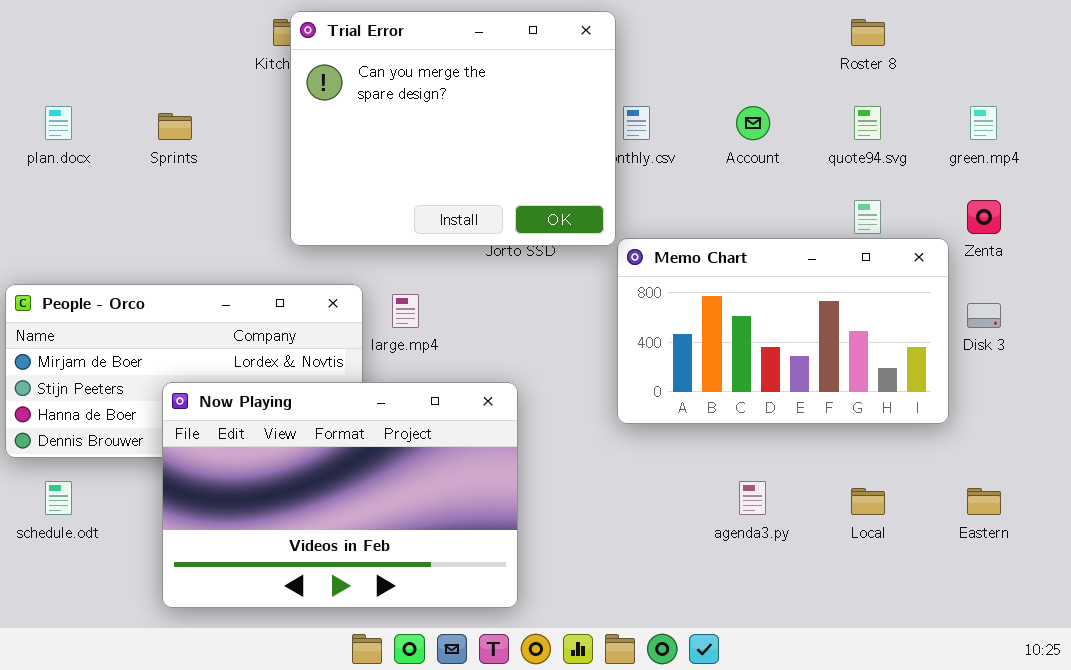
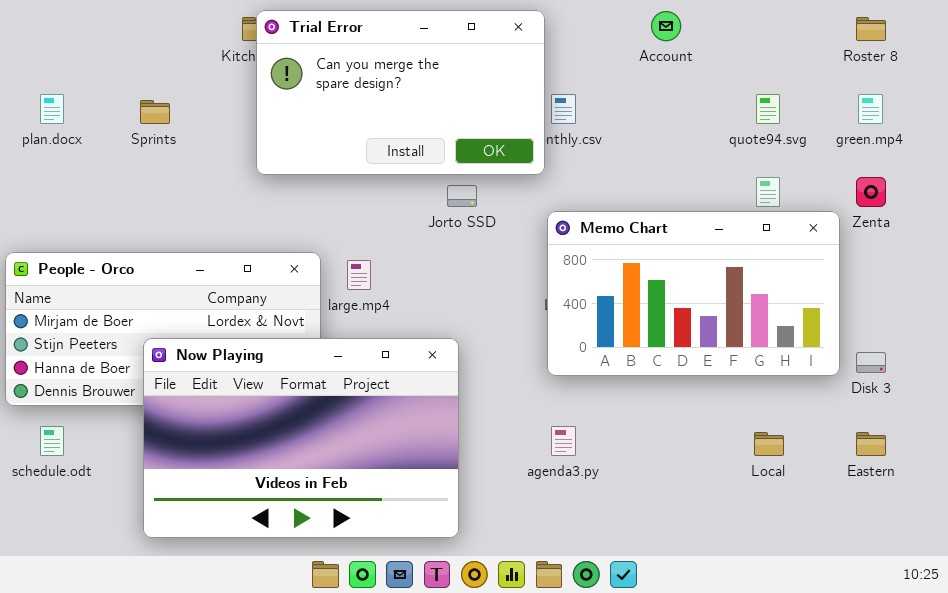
Trial Error: [290,11,616,246] -> [256,10,545,175], resized
Roster 8: [851,19,885,46] -> [856,17,886,41], moved
Account: [736,106,770,140] -> [651,11,681,41], moved
Disk 3: [967,303,1001,328] -> [856,352,886,373], moved
agenda3.py: [739,481,766,515] -> [551,426,576,456], moved

